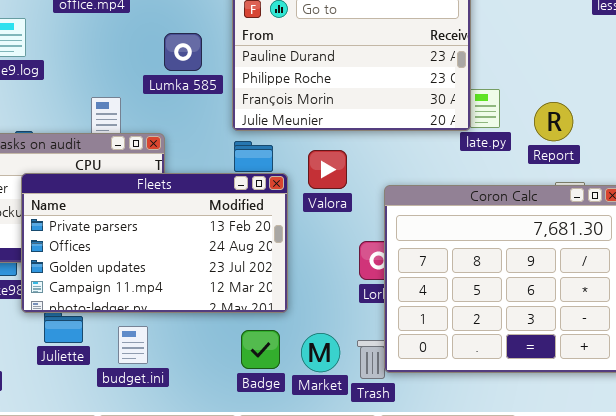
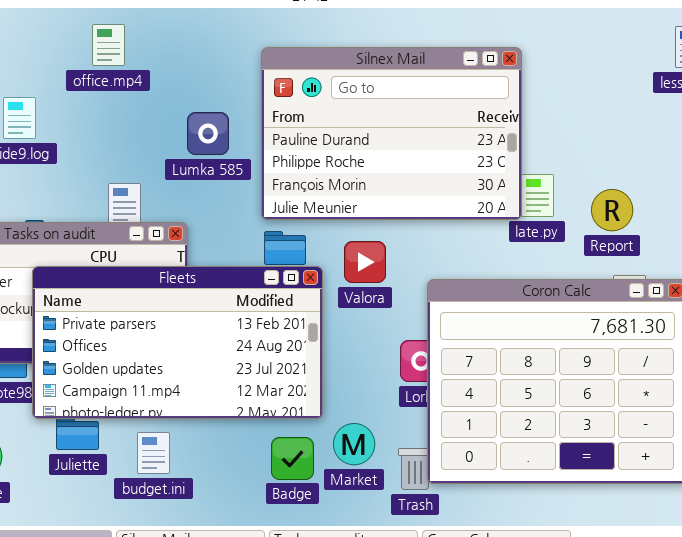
Market: [301,333,340,372] -> [333,423,375,465], moved

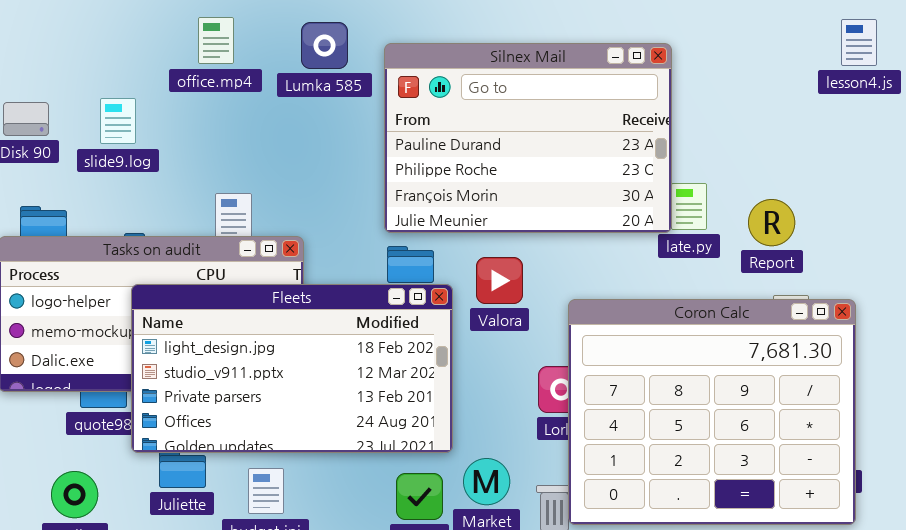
Lumka 585: [187,112,229,155] -> [301,22,348,69], moved
Fleets: [32,266,323,419] -> [131,284,453,453], scrolled up 2 rows

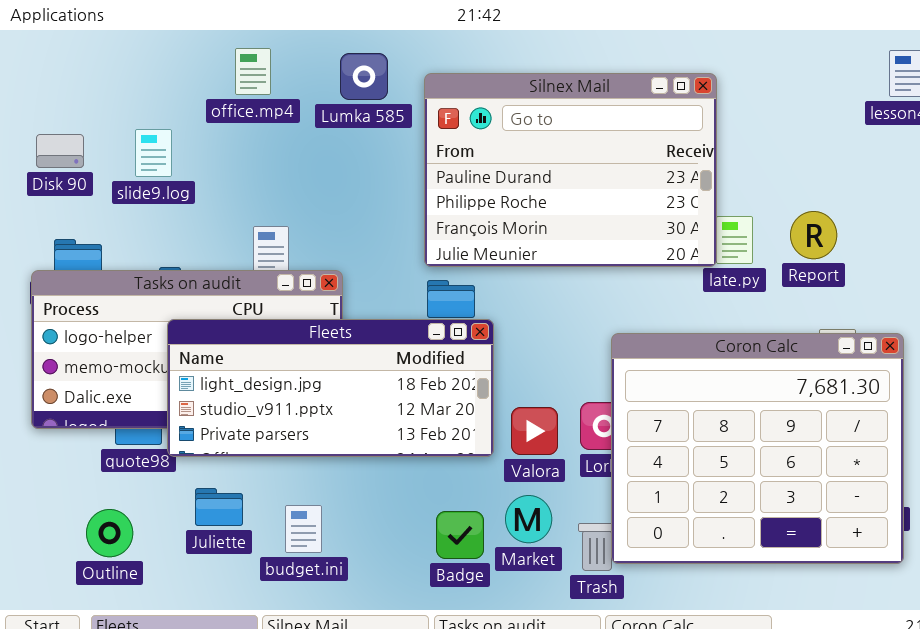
Report: [748,199,795,246] -> [790,211,837,259], moved
Valora: [476,257,523,304] -> [511,407,558,455], moved
Fleets: [131,284,453,453] -> [167,319,494,457], resized

